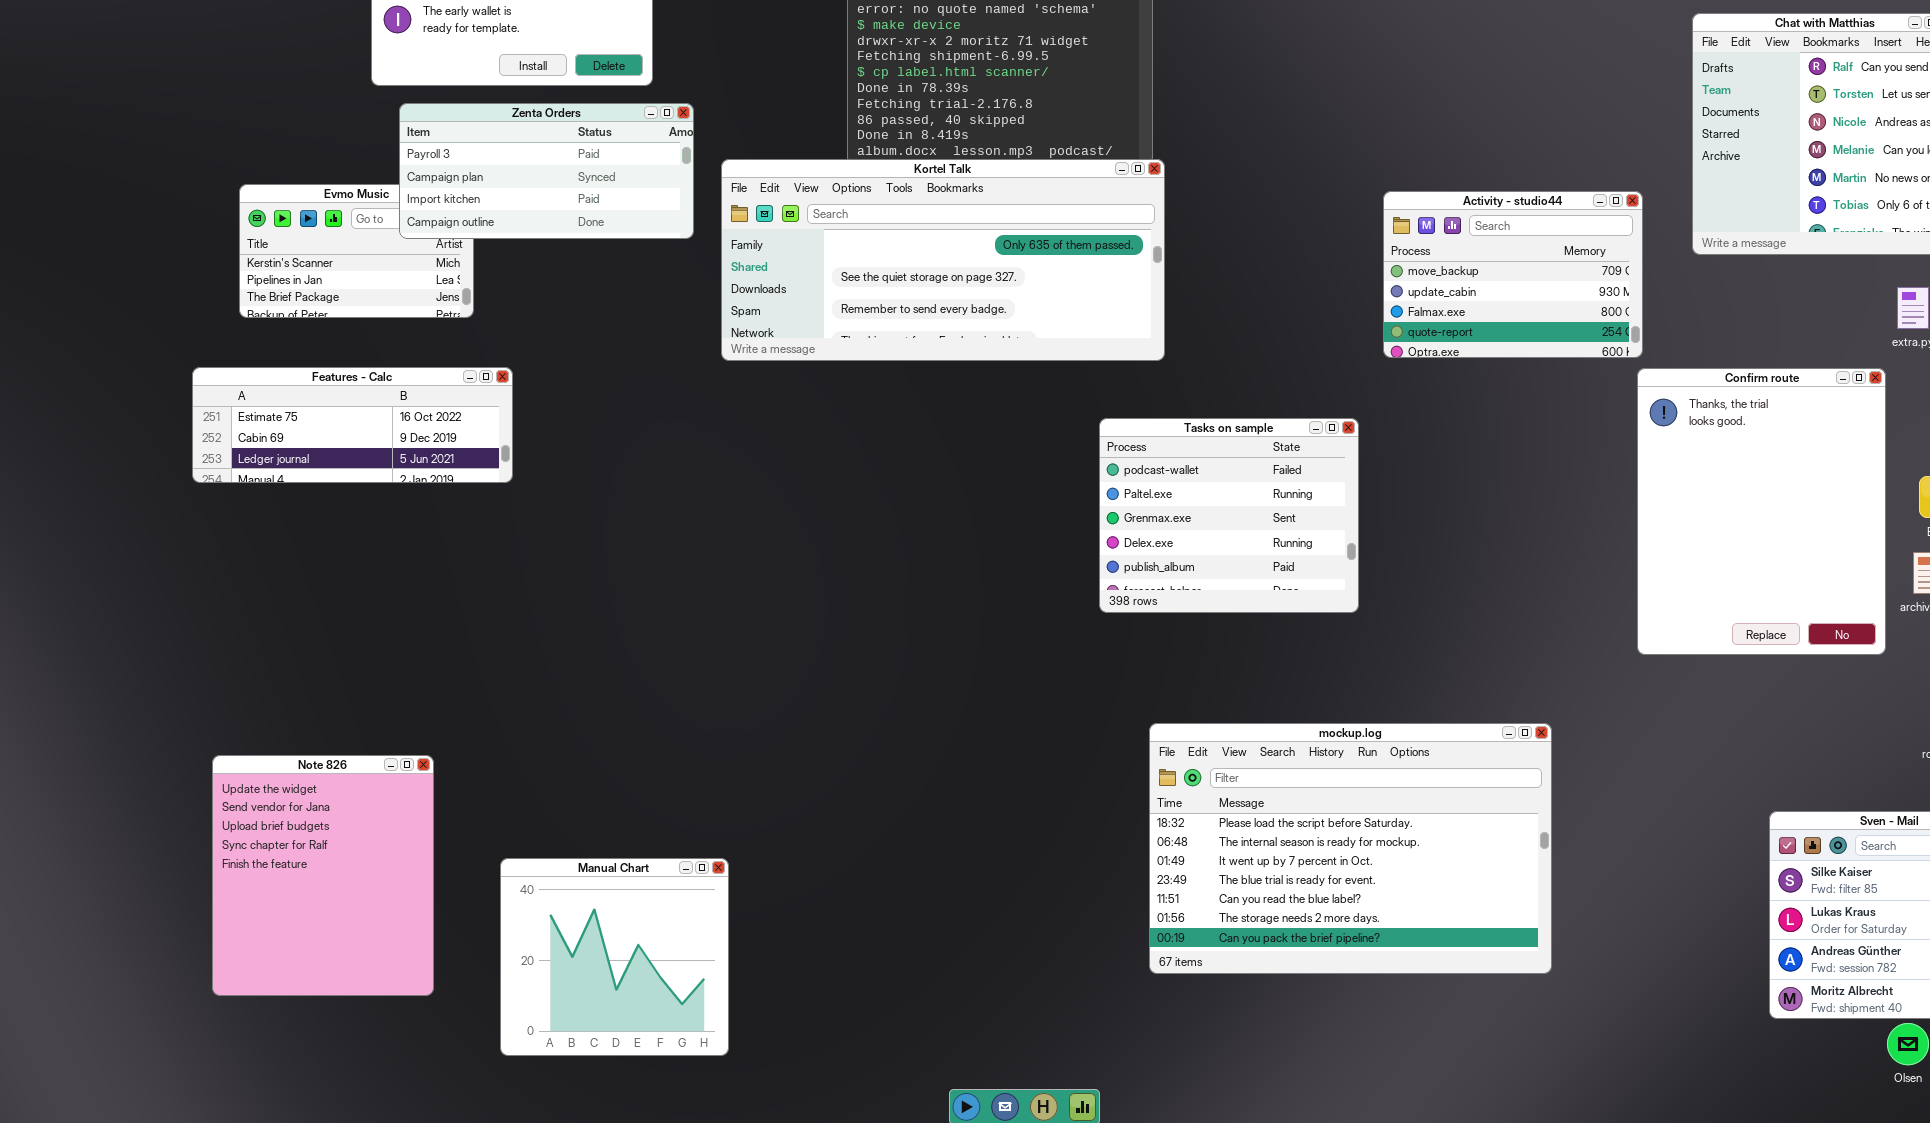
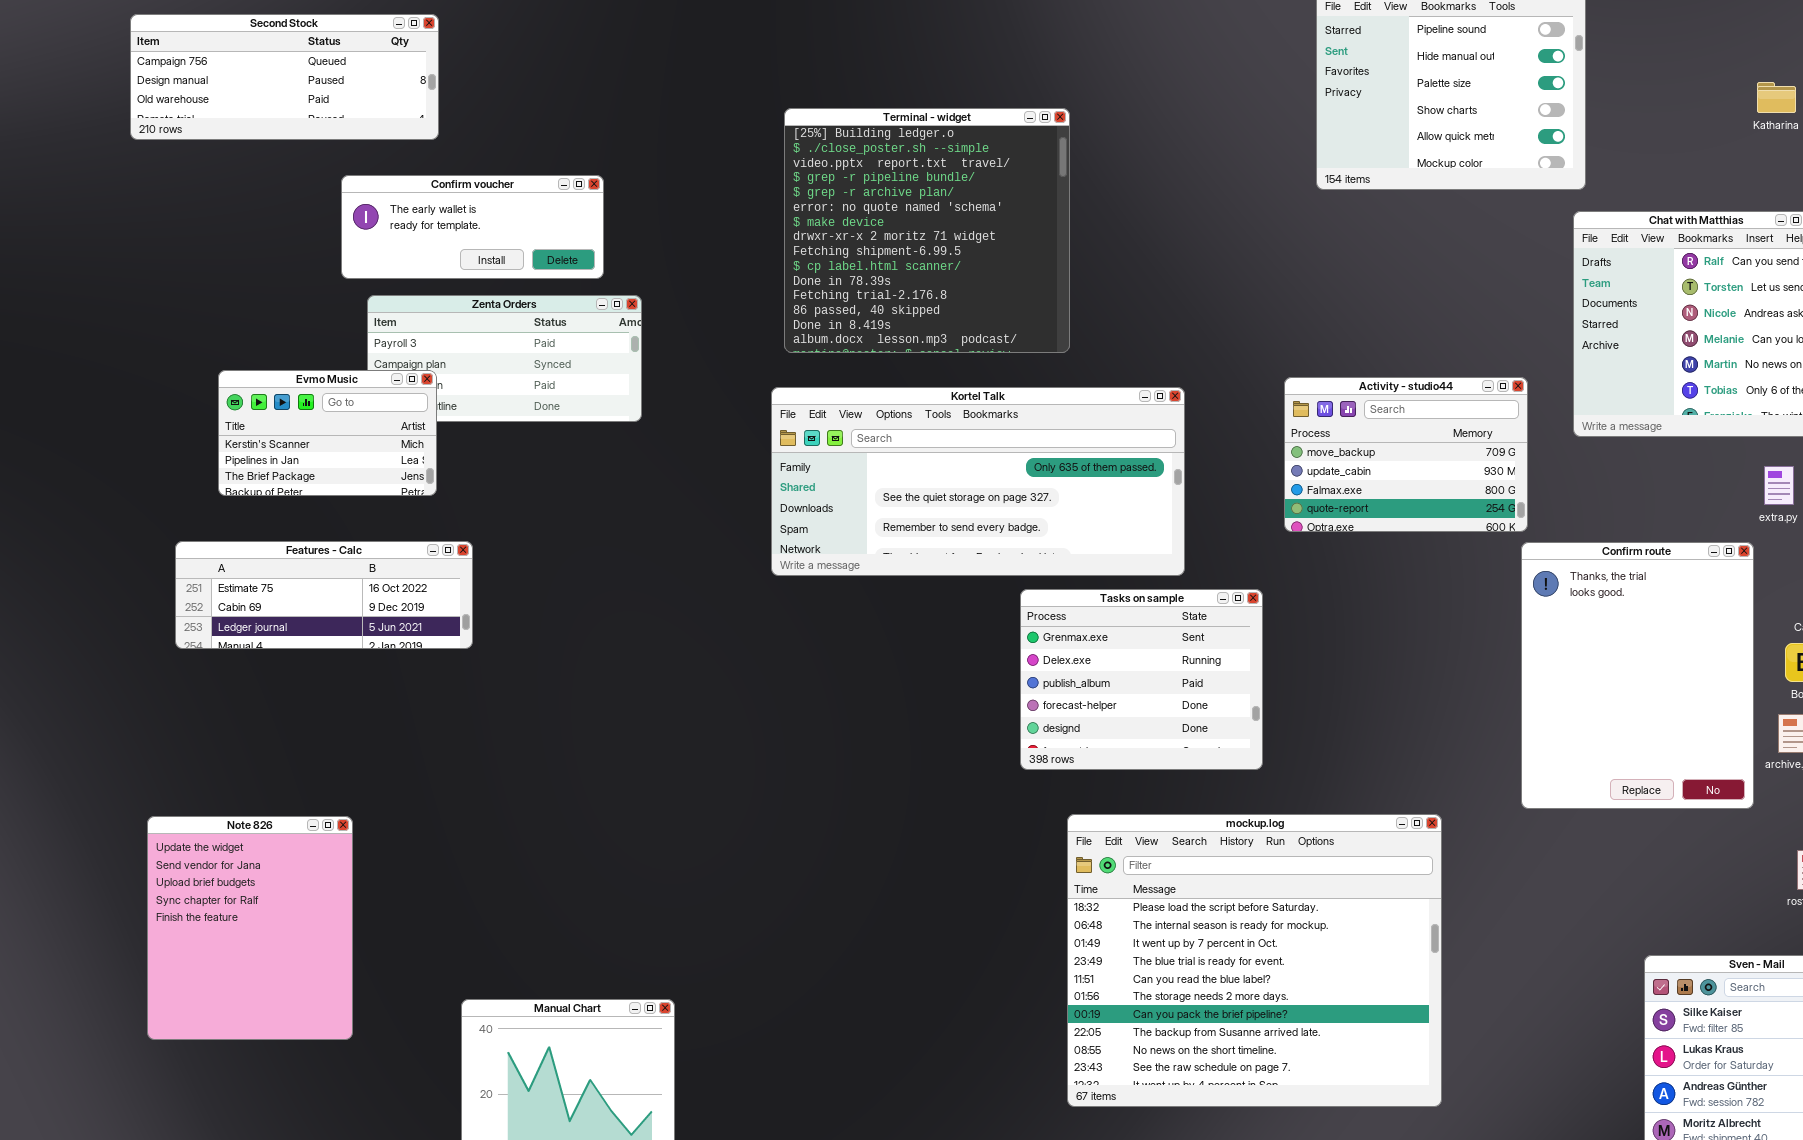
Kortel Talk: [721,159,1165,361] -> [771,387,1185,576], moved
Evmo Music: [239,184,474,318] -> [218,370,437,496], raised
Tasks on sample: [1099,418,1359,613] -> [1020,589,1263,770], scrolled down 2 rows
mockup.log: [1149,723,1552,974] -> [1067,814,1442,1107], resized
Note 826: [212,755,434,996] -> [147,816,353,1040], moved

